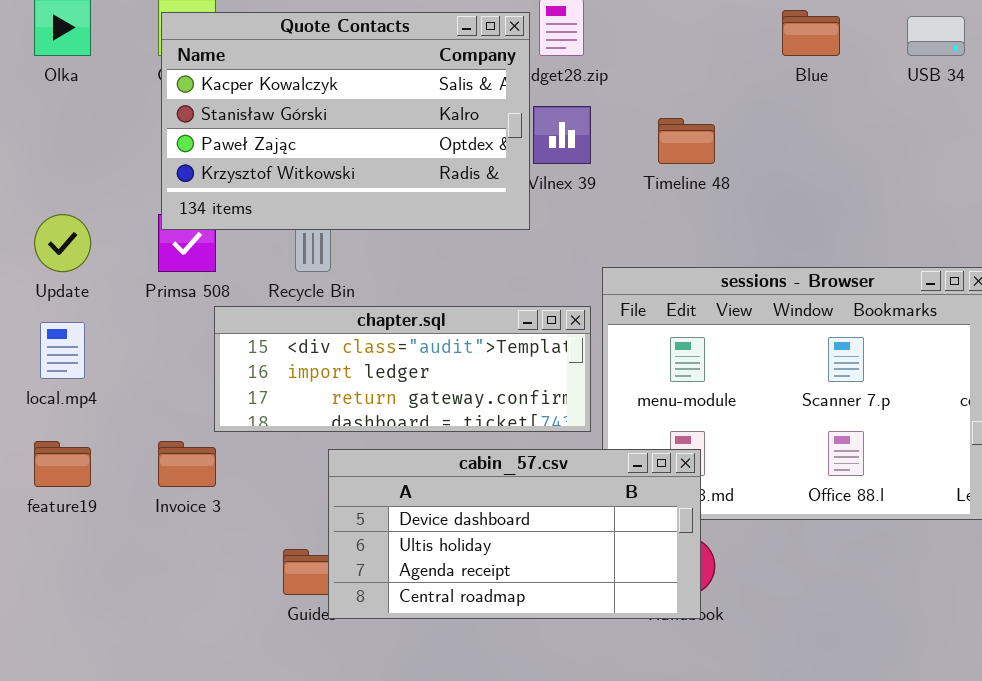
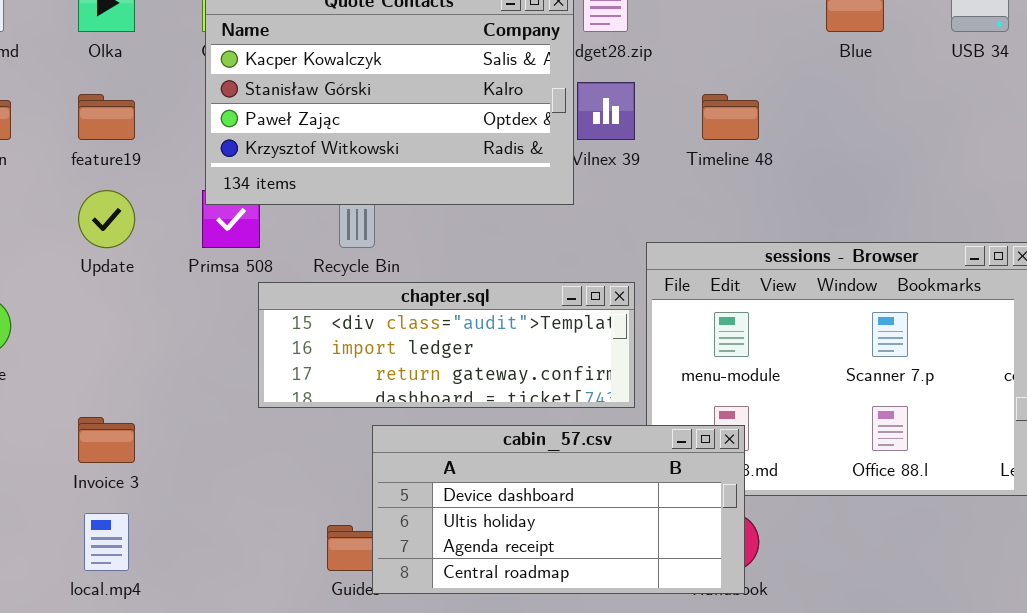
local.mp4: [40,322,85,379] -> [84,513,129,571], moved
feature19: [34,441,91,487] -> [78,94,135,140], moved
Invoice 3: [158,441,216,487] -> [78,417,135,463], moved

